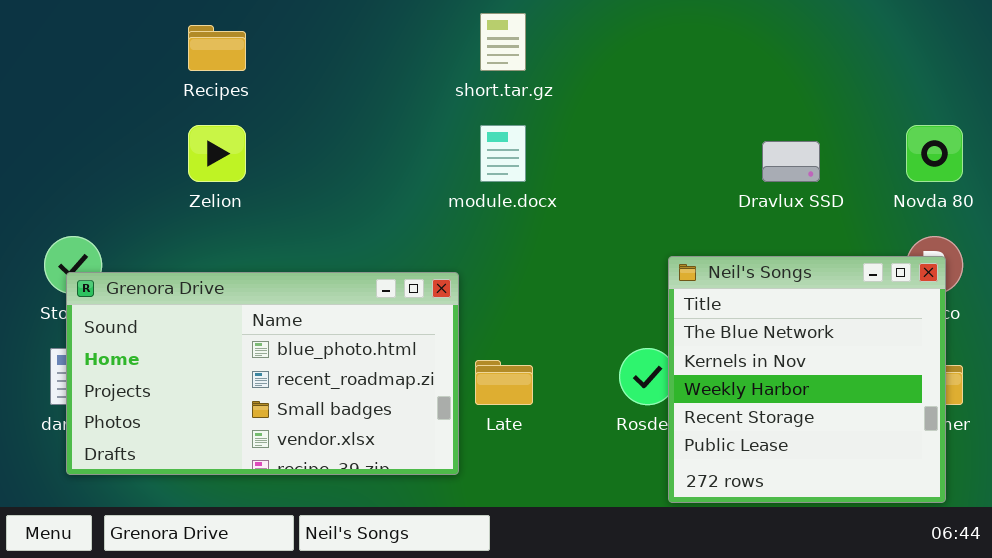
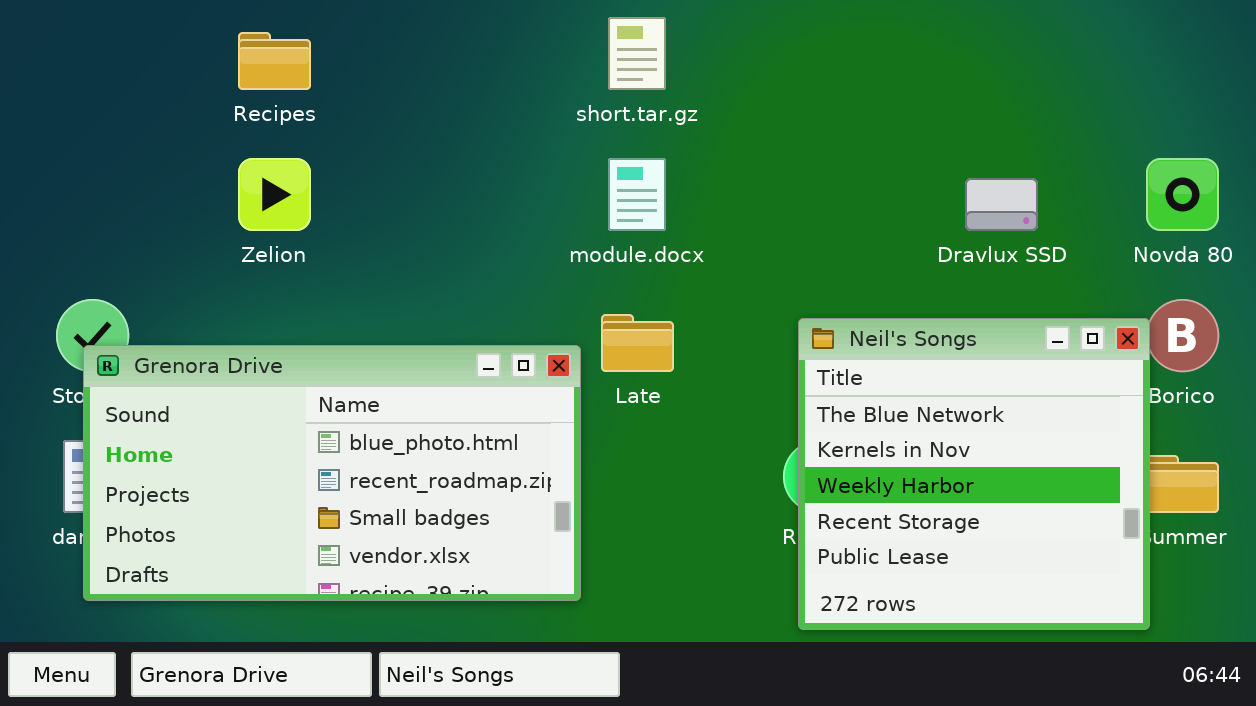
Neil's Songs: [668,256,946,503] -> [798,318,1150,630], moved
Late: [475,360,533,405] -> [601,314,674,372], moved

